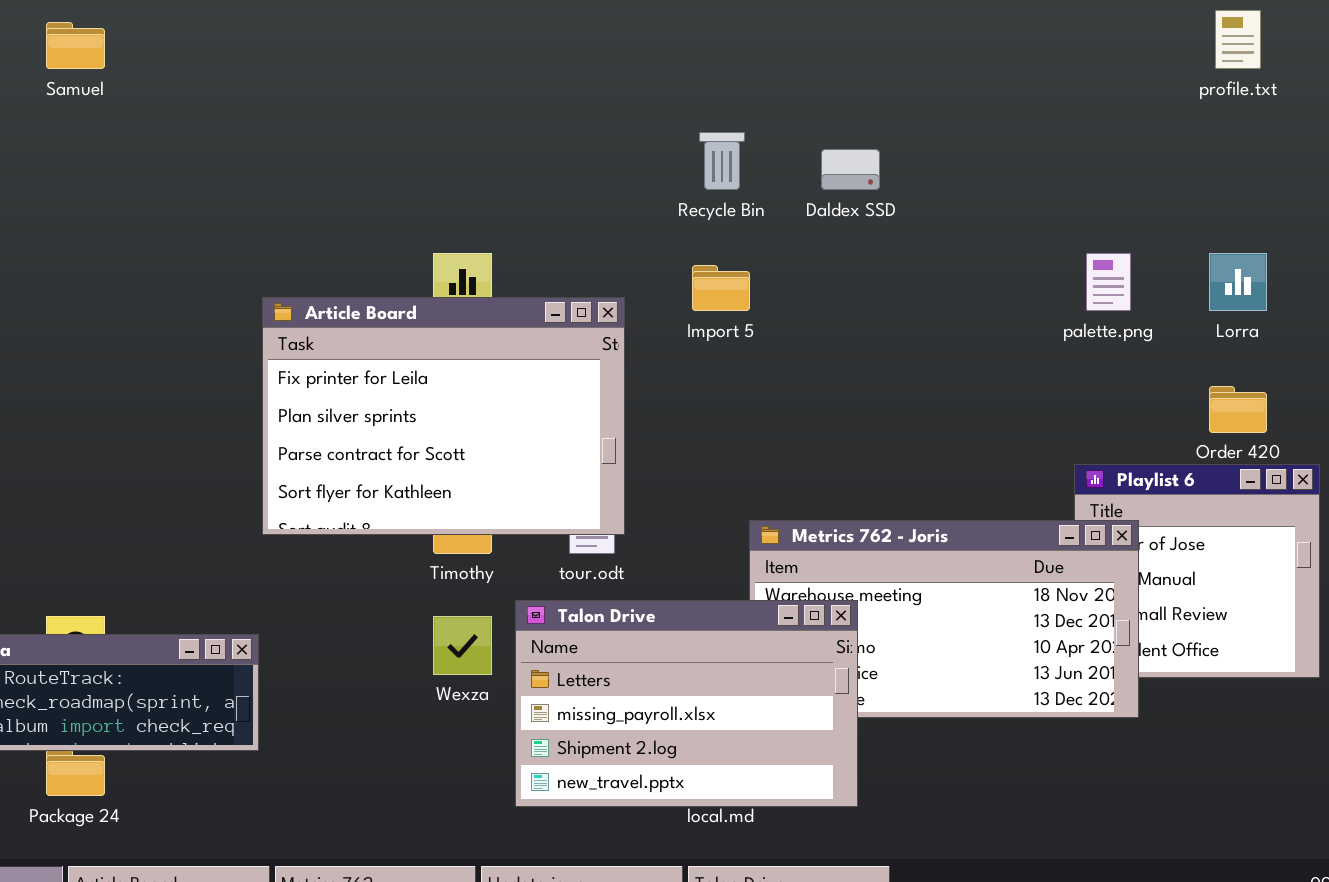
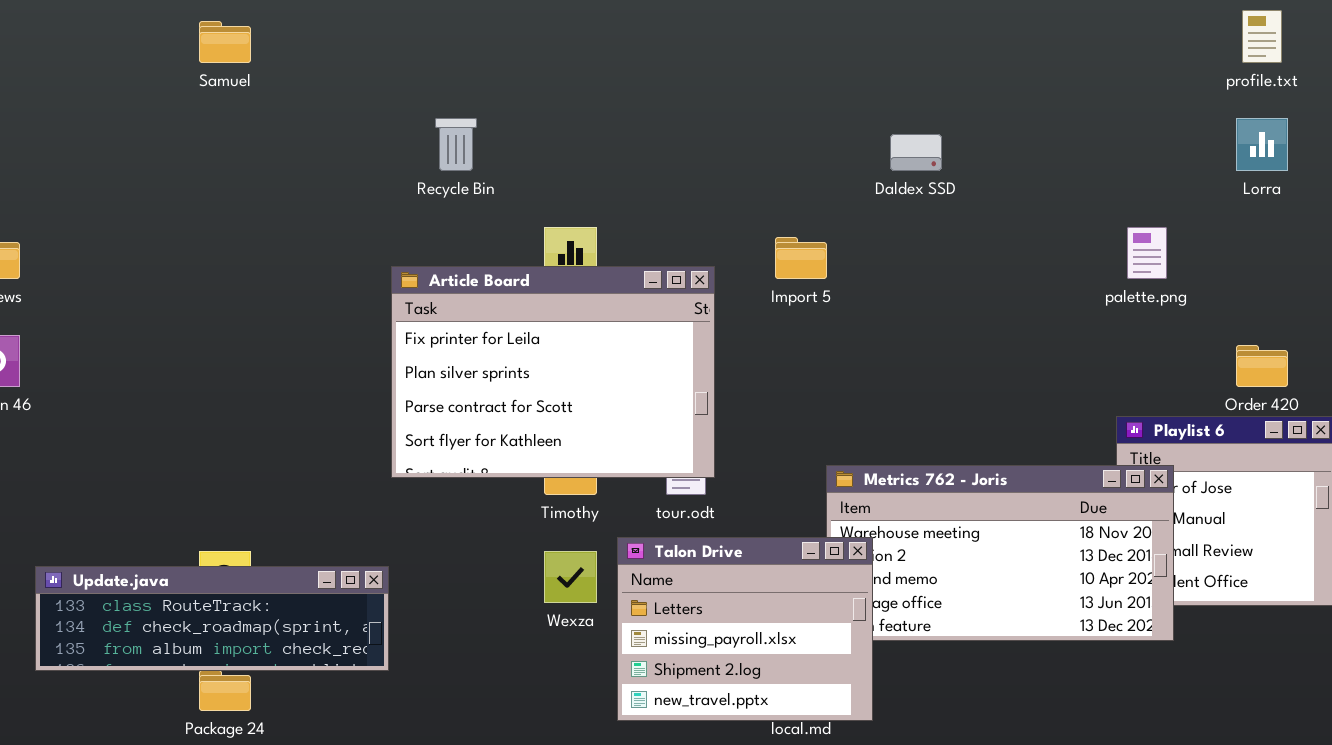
Recycle Bin: [699,132,745,190] -> [435,118,477,171], moved
Lorra: [1209,253,1267,311] -> [1236,118,1288,171], moved
Talon Drive: [515,600,858,807] -> [617,537,873,721], resized

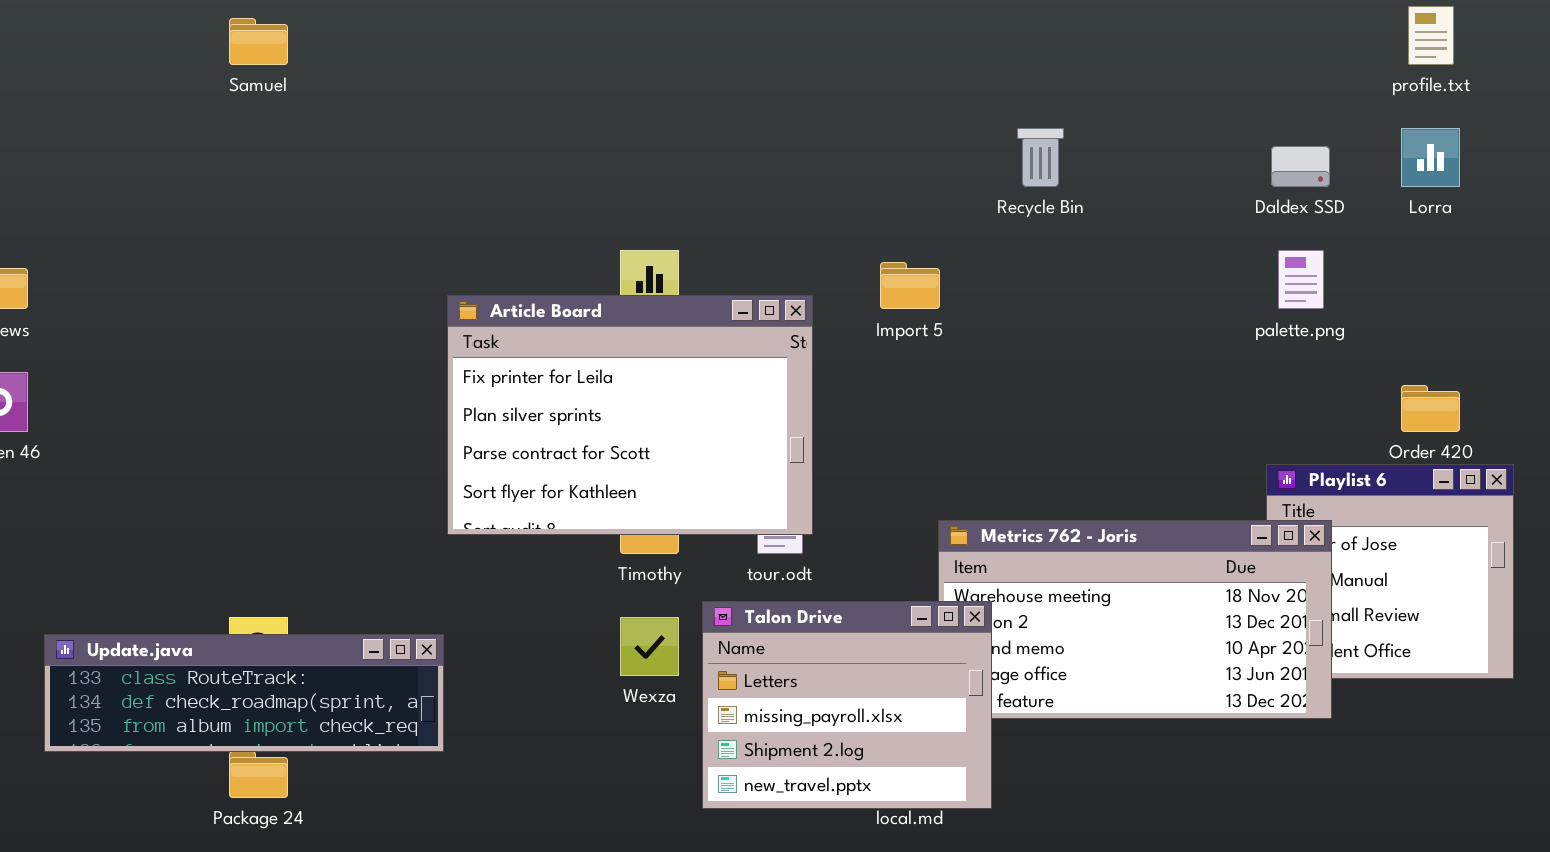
Recycle Bin: [435,118,477,171] -> [1017,128,1064,187], moved
Daldex SSD: [890,134,942,171] -> [1271,146,1330,187], moved

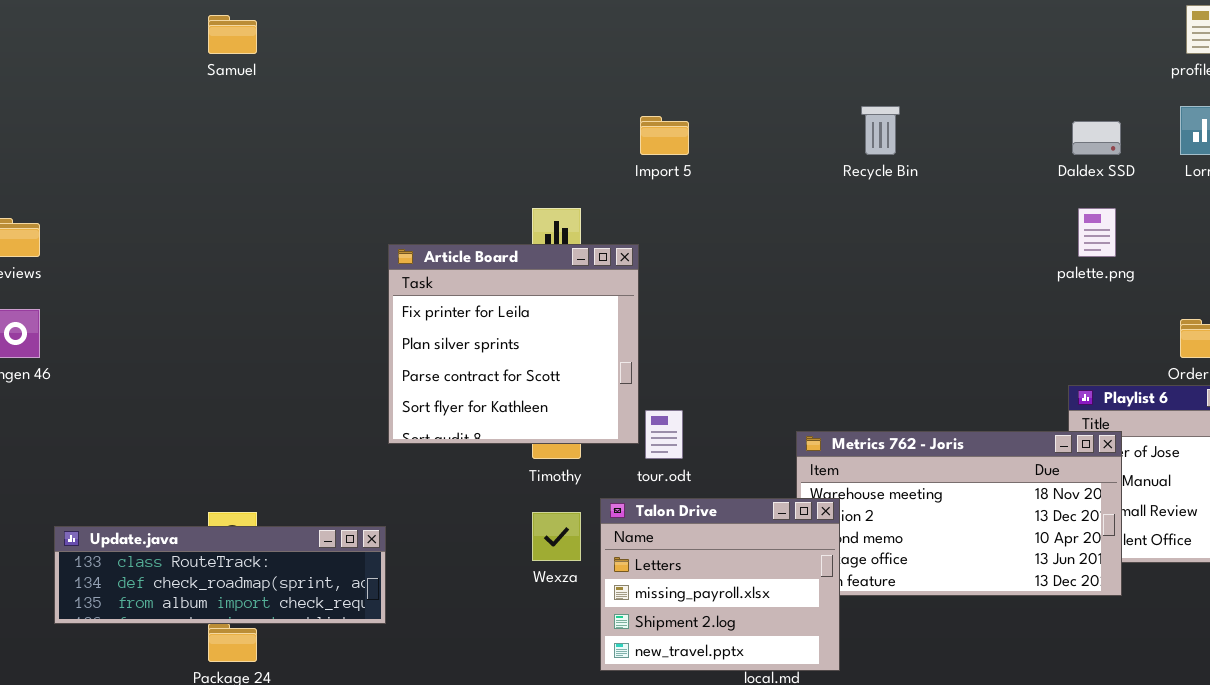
Import 5: [880,262,940,309] -> [640,116,689,155], moved
Article Board: [447,295,813,535] -> [388,244,639,444], resized

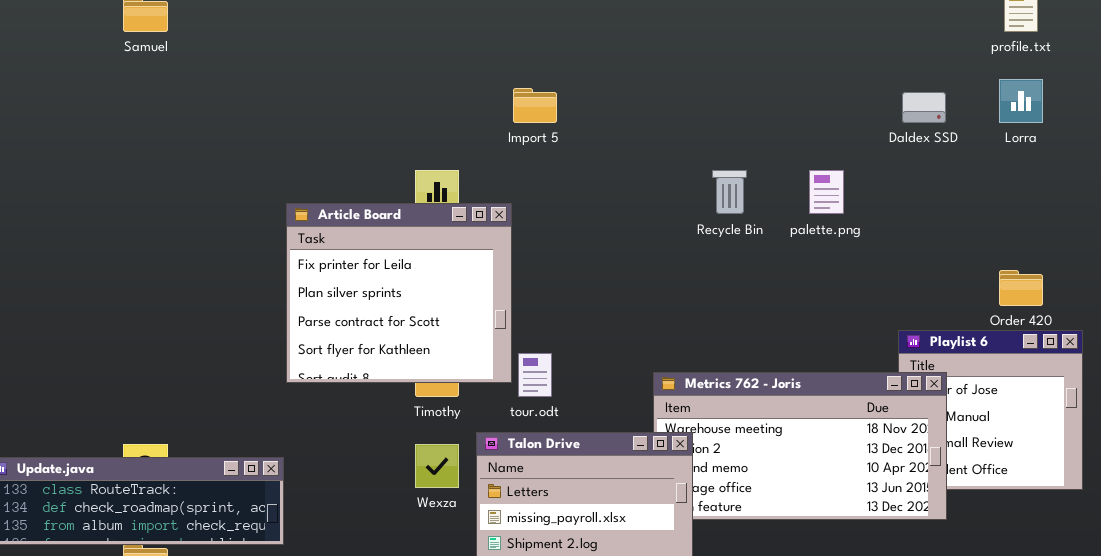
Recycle Bin: [861,106,900,155] -> [712,170,747,214], moved
palette.png: [1078,208,1116,257] -> [809,170,844,214], moved

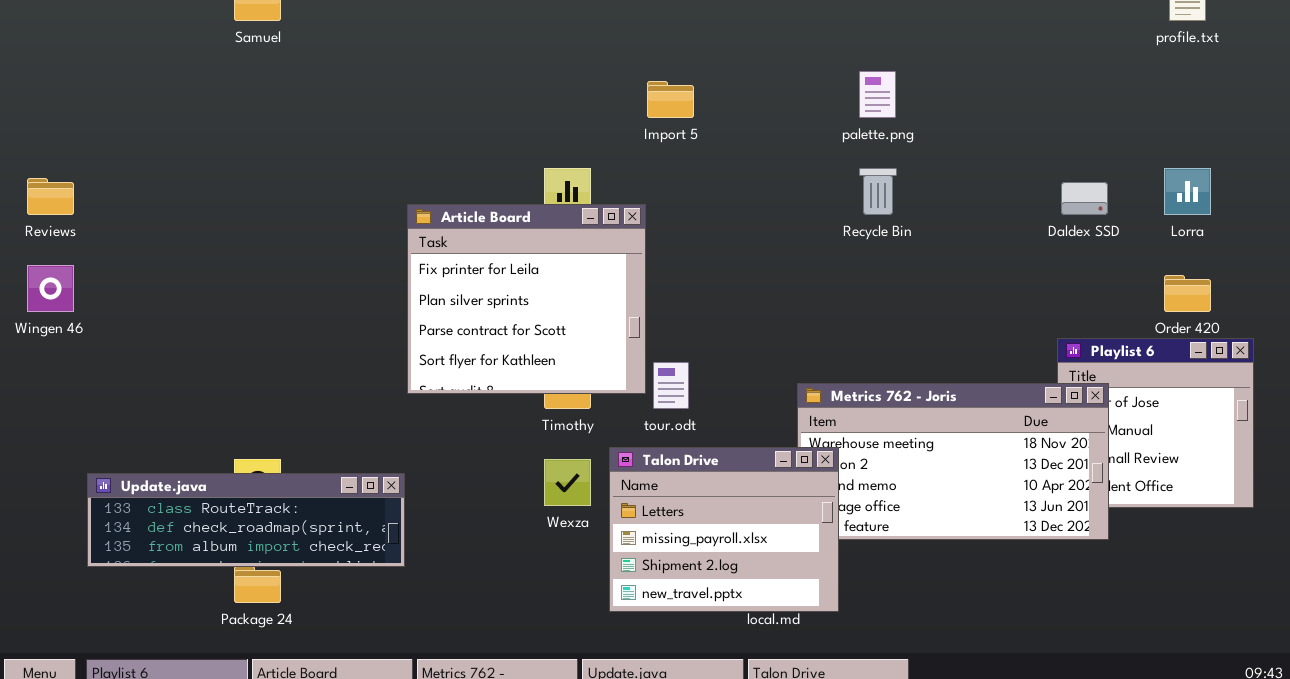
Lorra: [999,79,1043,123] -> [1164,168,1211,215], moved
Daldex SSD: [902,92,946,123] -> [1061,182,1108,215], moved
palette.png: [809,170,844,214] -> [859,71,896,118], moved

